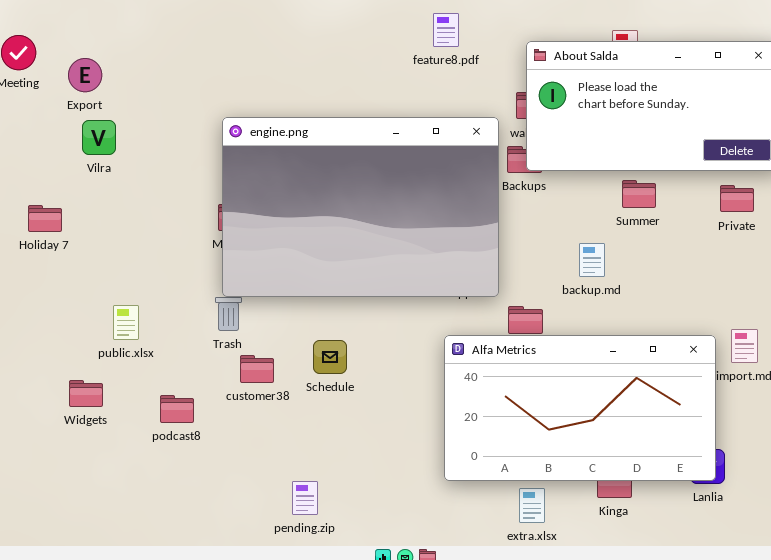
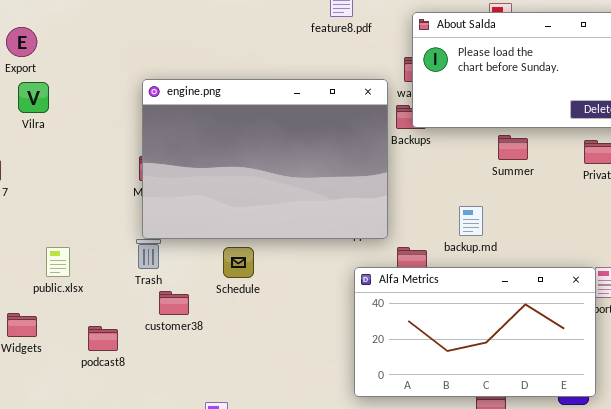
backup.md: [579,243,605,277] -> [459,206,483,236], moved
Alfa Metrics: [444,335,716,481] -> [354,267,596,397], moved
Schedule: [313,340,347,374] -> [223,247,254,278], moved

